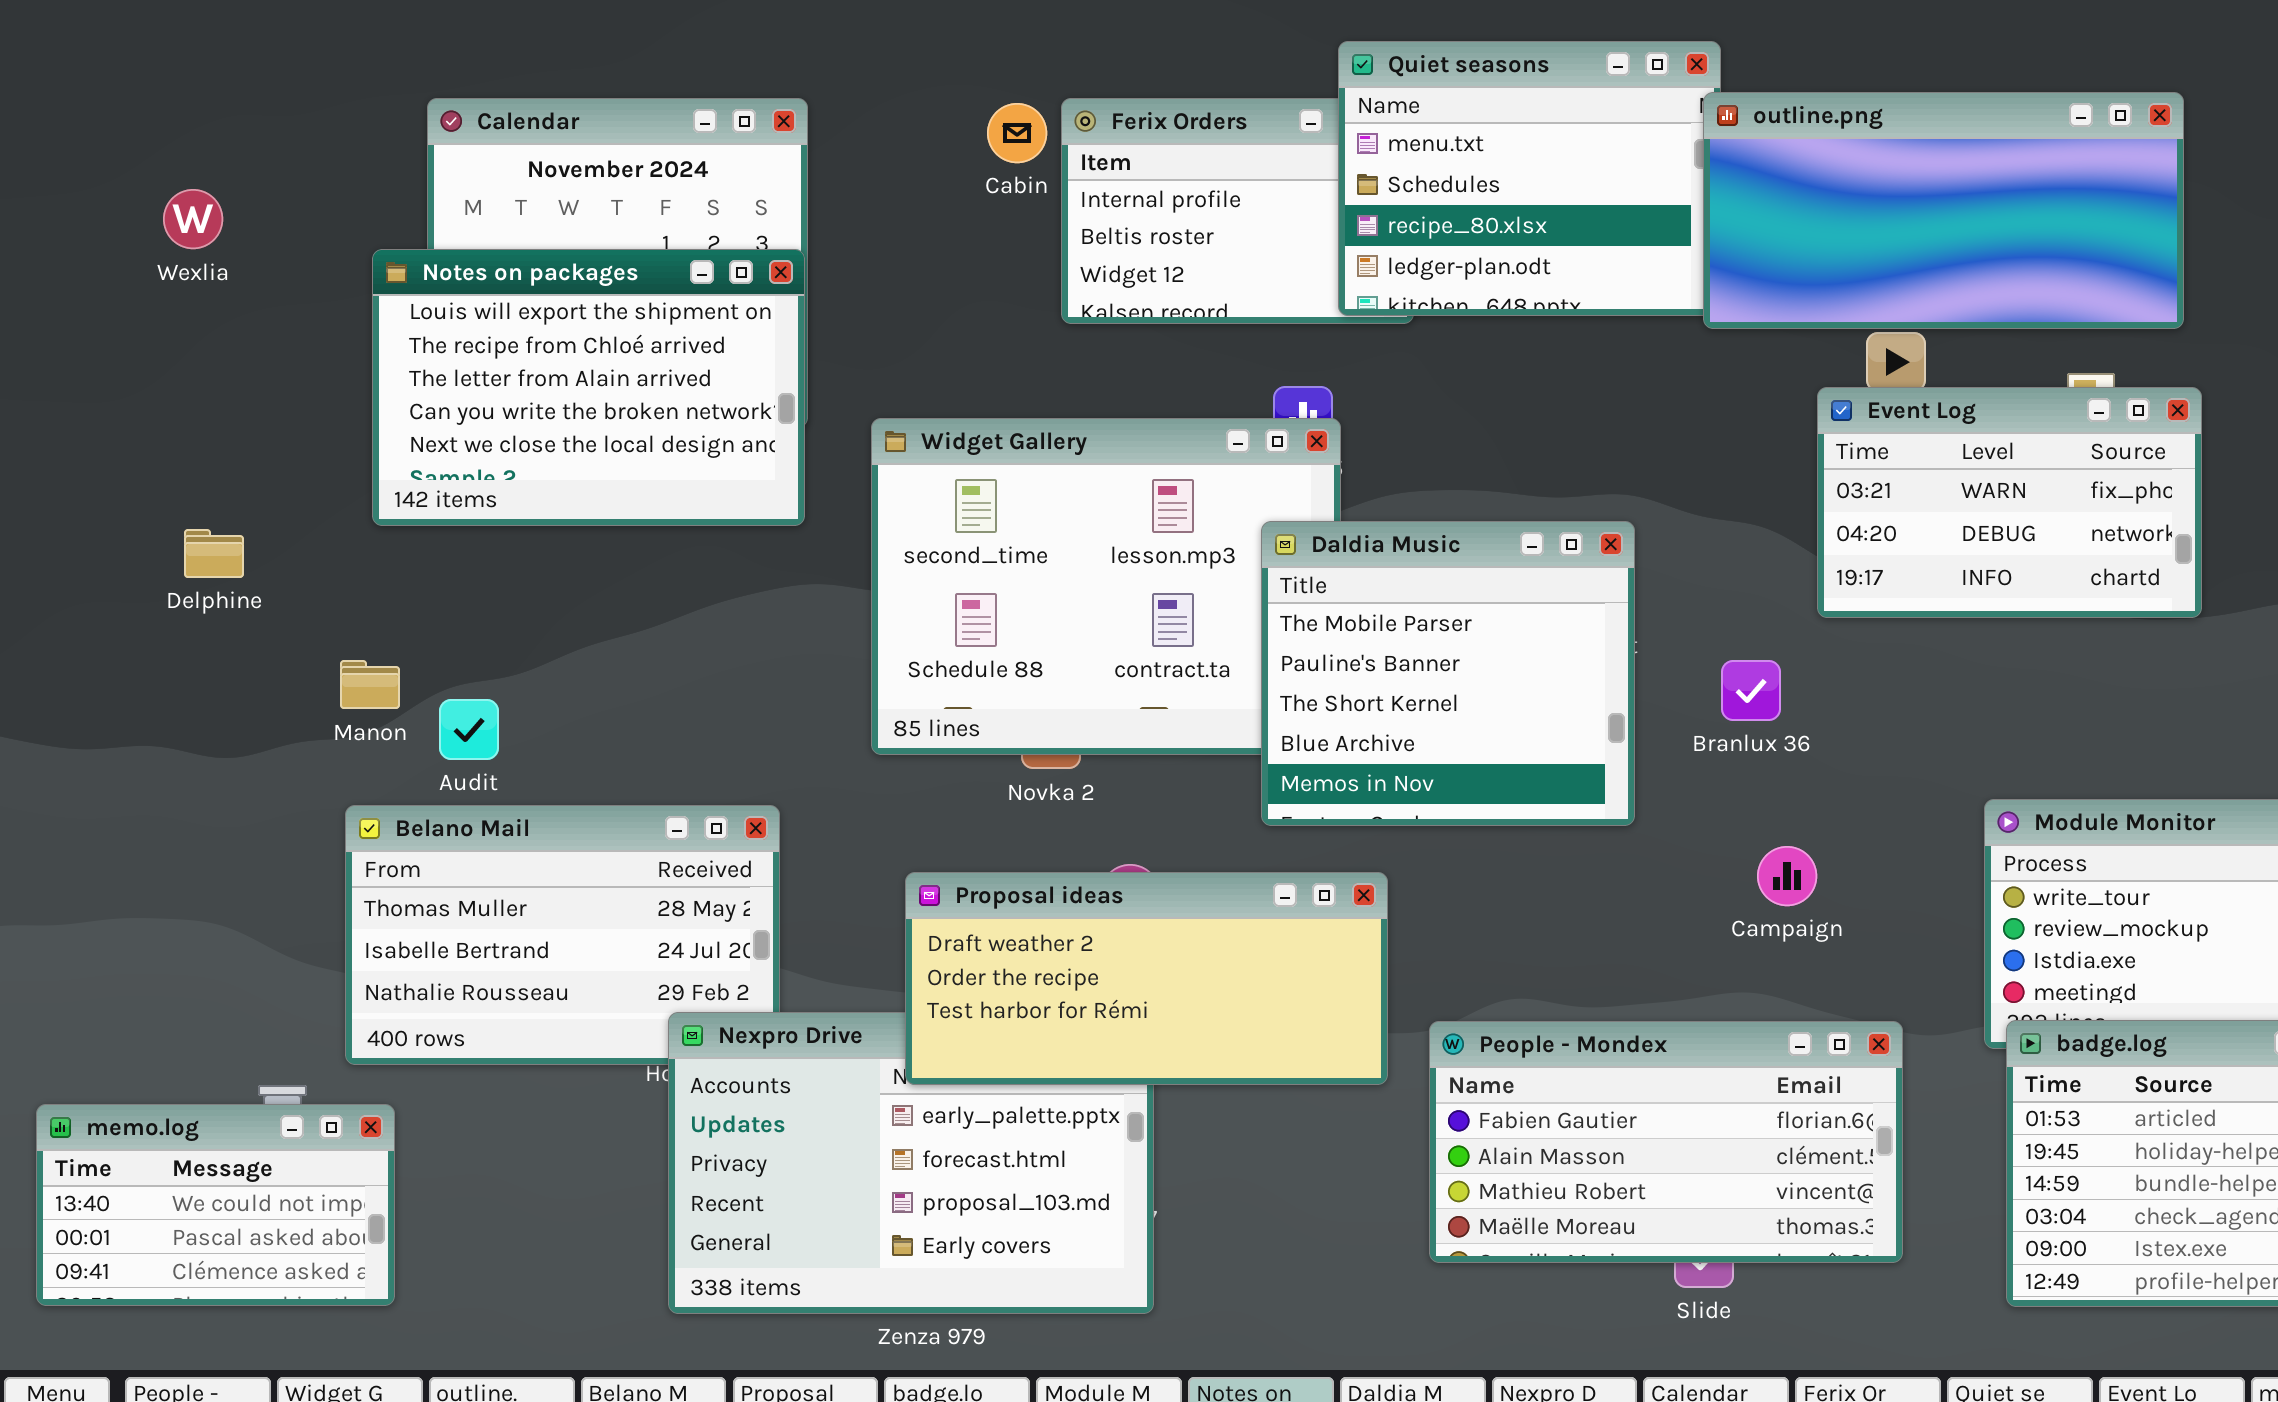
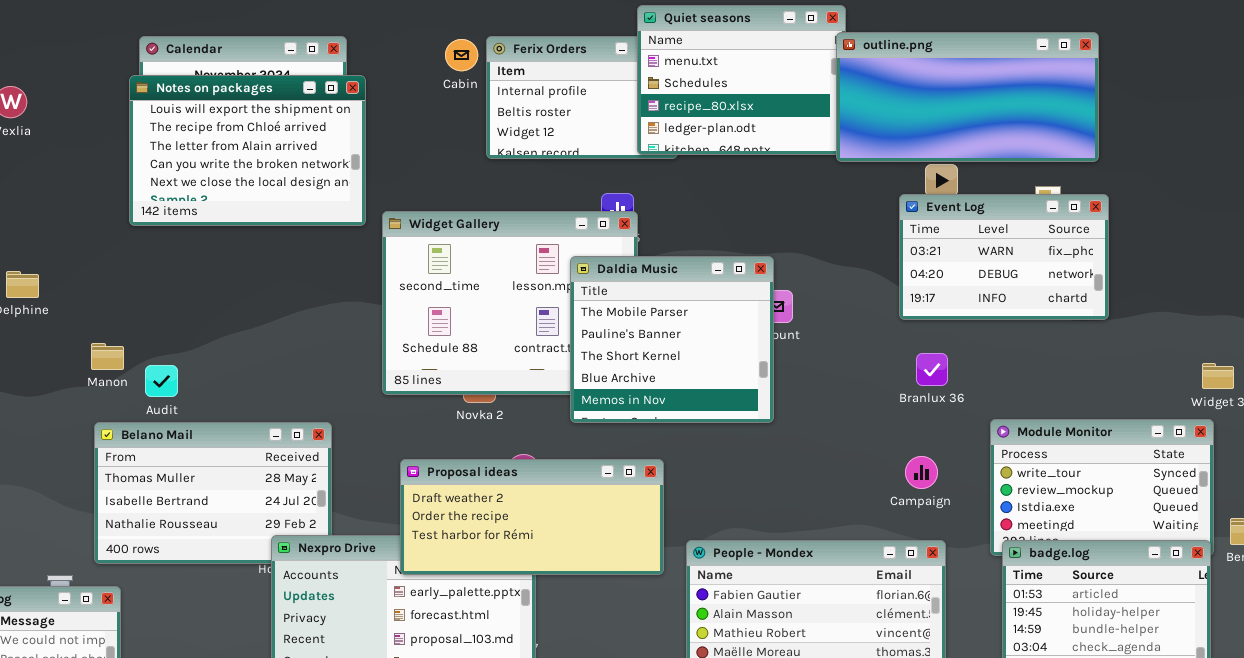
Notes on packages: [372,249,805,526] -> [129,75,366,226], moved
Daldia Music: [1261,521,1635,826] -> [570,256,774,423], moved
Branlux 36: [1721,660,1781,721] -> [916,353,948,386], moved
Campaign: [1757,846,1817,906] -> [905,456,938,489], moved

